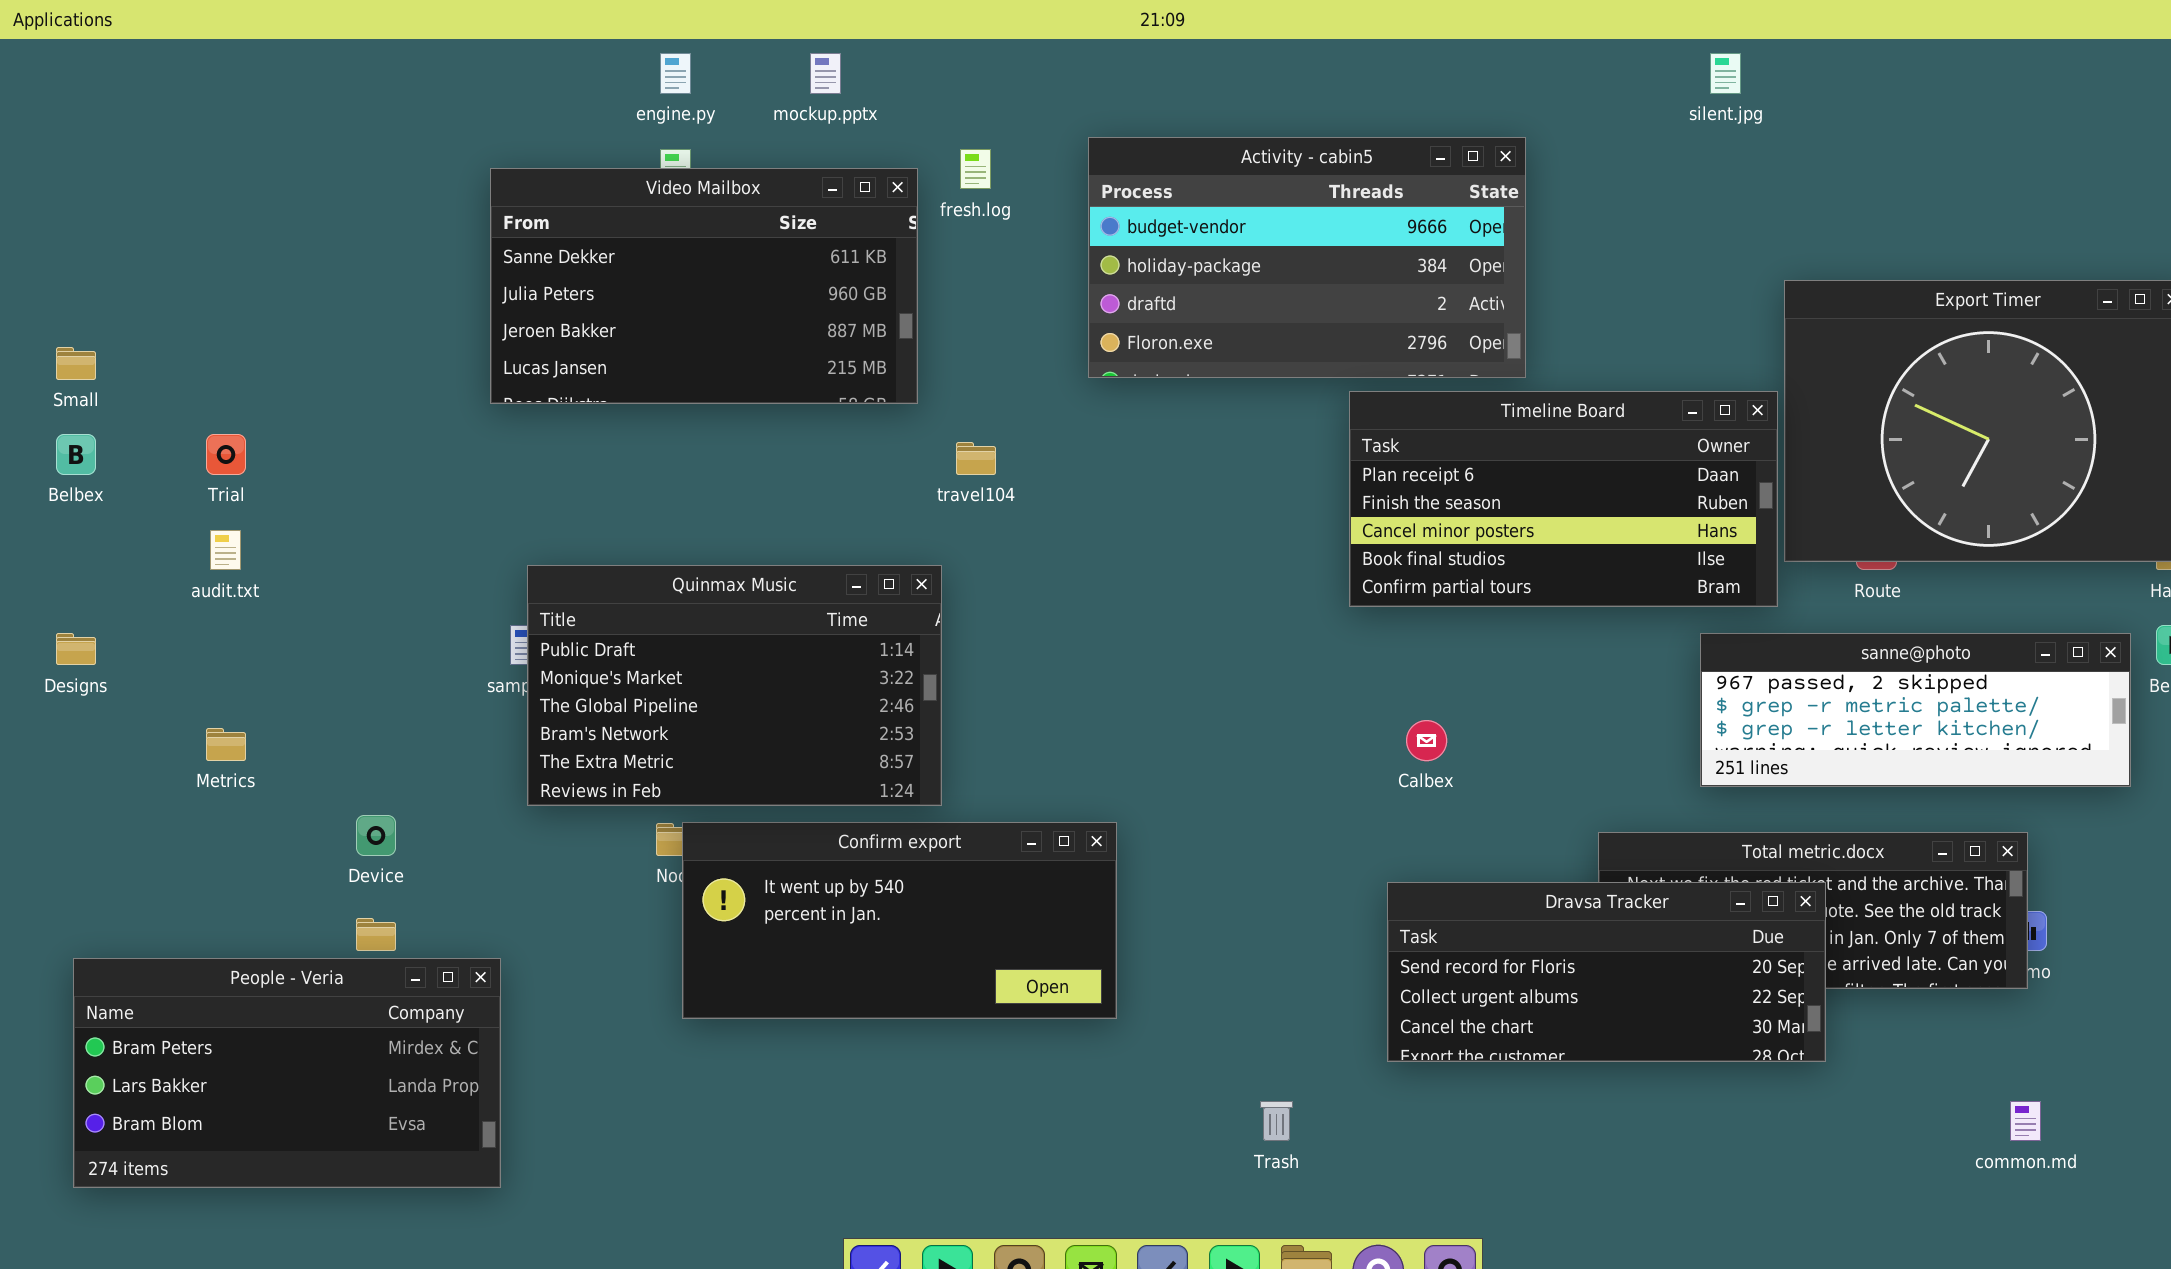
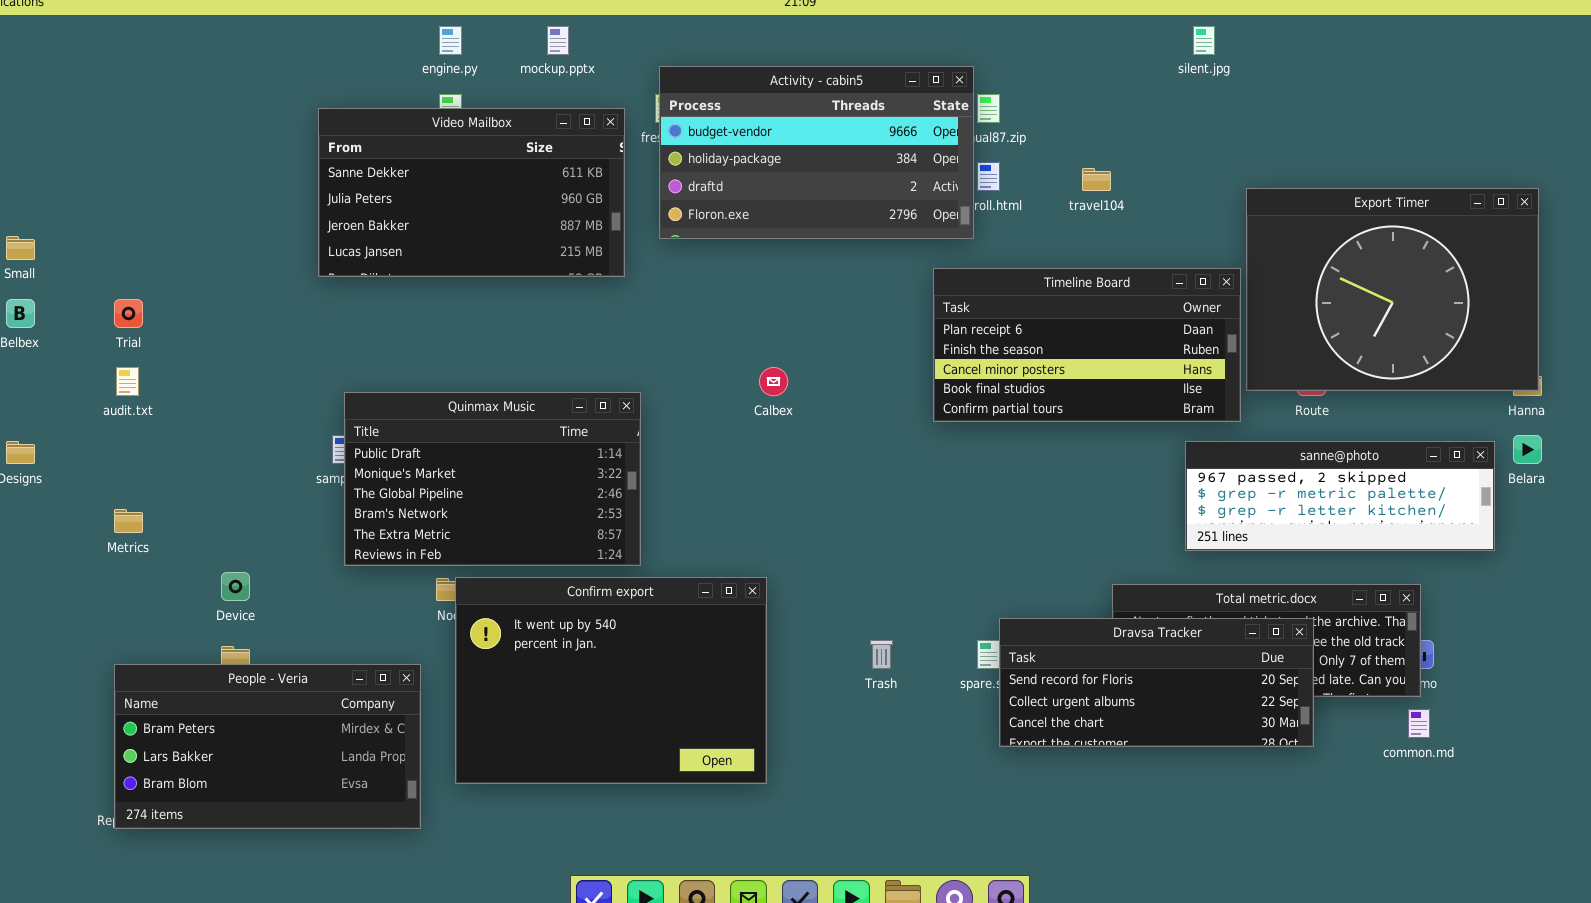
Activity - cabin5: [1088,137,1526,378] -> [659,66,974,239], moved
travel104: [956,442,996,475] -> [1082,168,1111,191], moved
Calbex: [1406,720,1447,761] -> [759,367,788,396], moved
Confirm export: [682,822,1117,1019] -> [455,577,767,784], resized
Dravsa Tracker: [1387,882,1826,1062] -> [999,618,1314,747], moved
People - Veria: [73,958,501,1188] -> [114,664,421,829], moved
Trash: [1260,1101,1293,1141] -> [870,640,893,669], moved
common.md: [2010,1101,2041,1141] -> [1408,709,1430,738], moved

